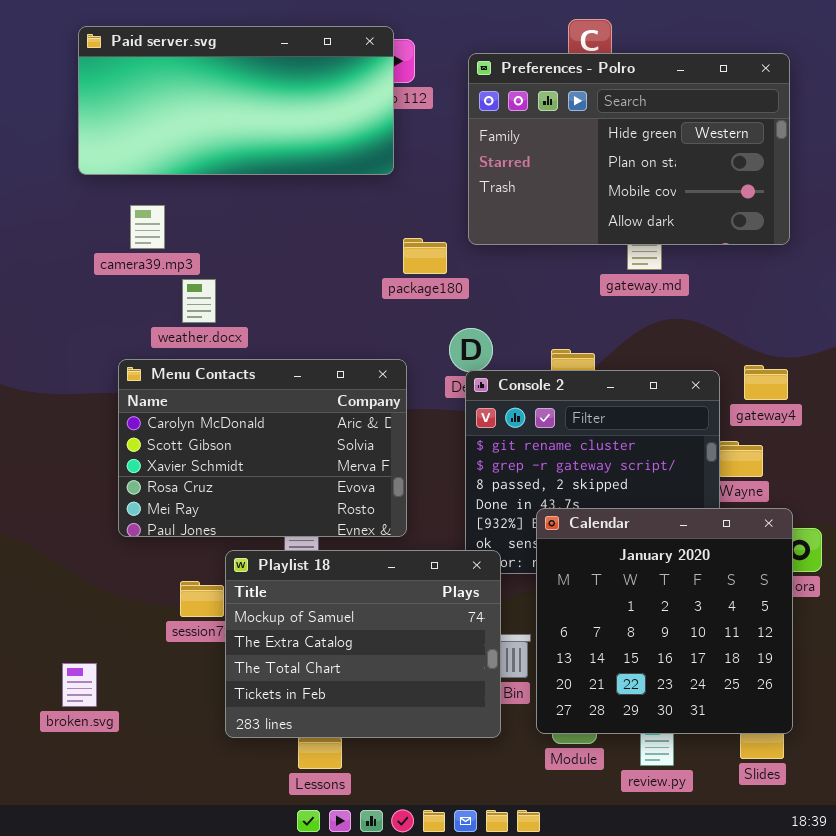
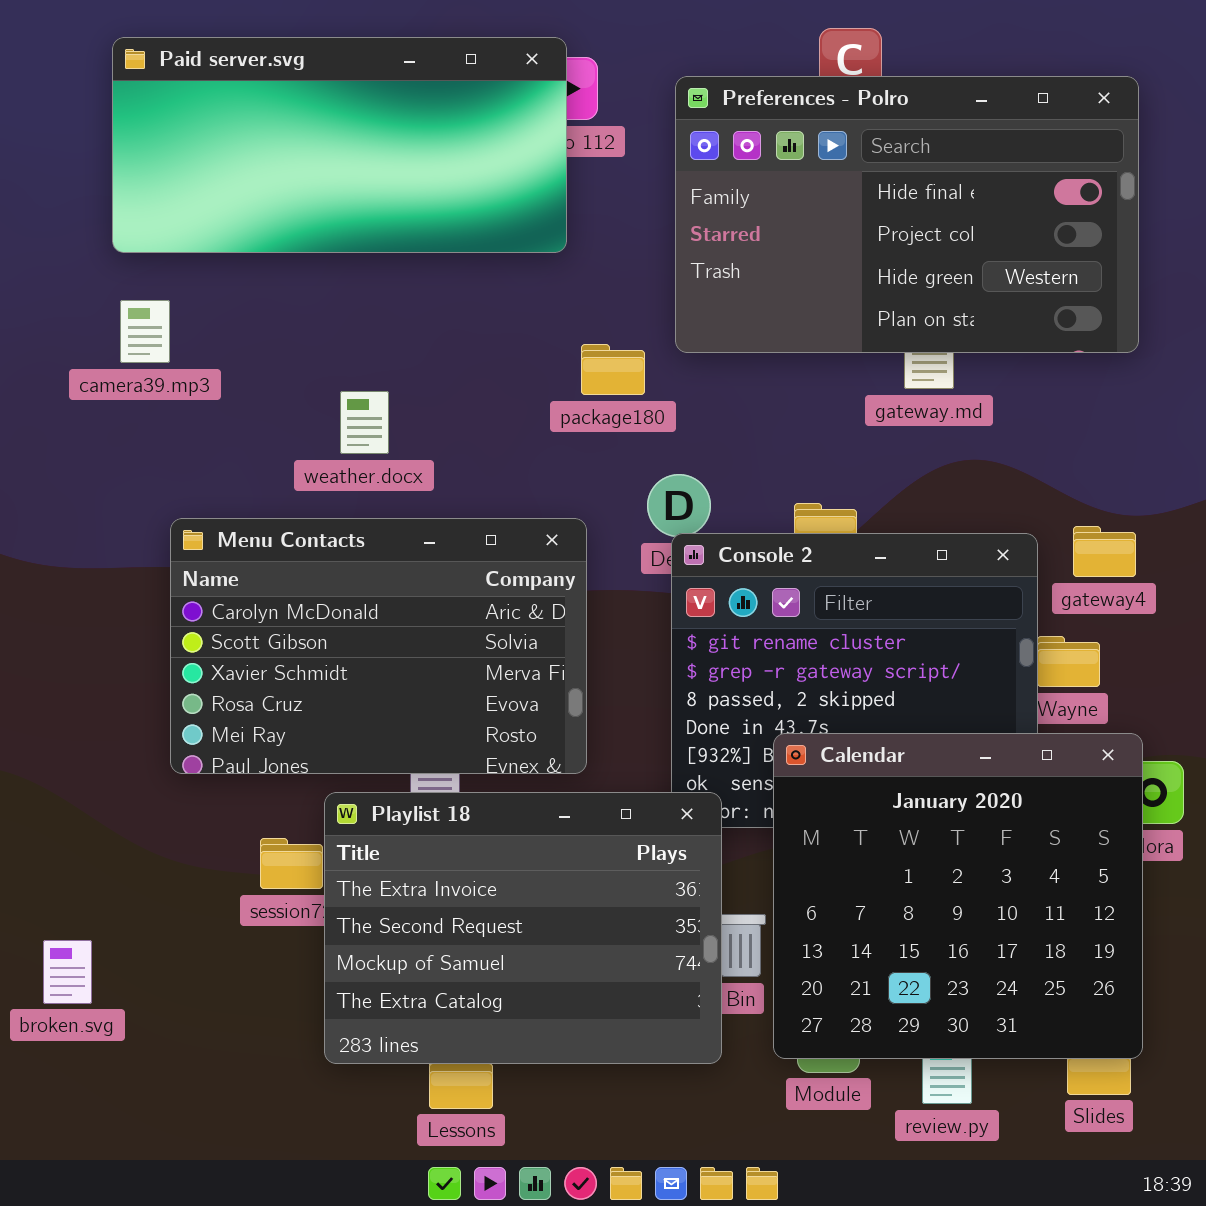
Preferences - Polro: [468,53,790,245] -> [675,76,1139,353], scrolled up 2 rows
camera39.mp3: [130,205,165,249] -> [120,300,170,363], moved
weather.docx: [182,279,216,323] -> [340,391,389,454], moved
Playlist 18: [225,550,501,738] -> [324,792,722,1064], scrolled up 2 rows
broken.svg: [62,663,97,707] -> [43,940,92,1004], moved

